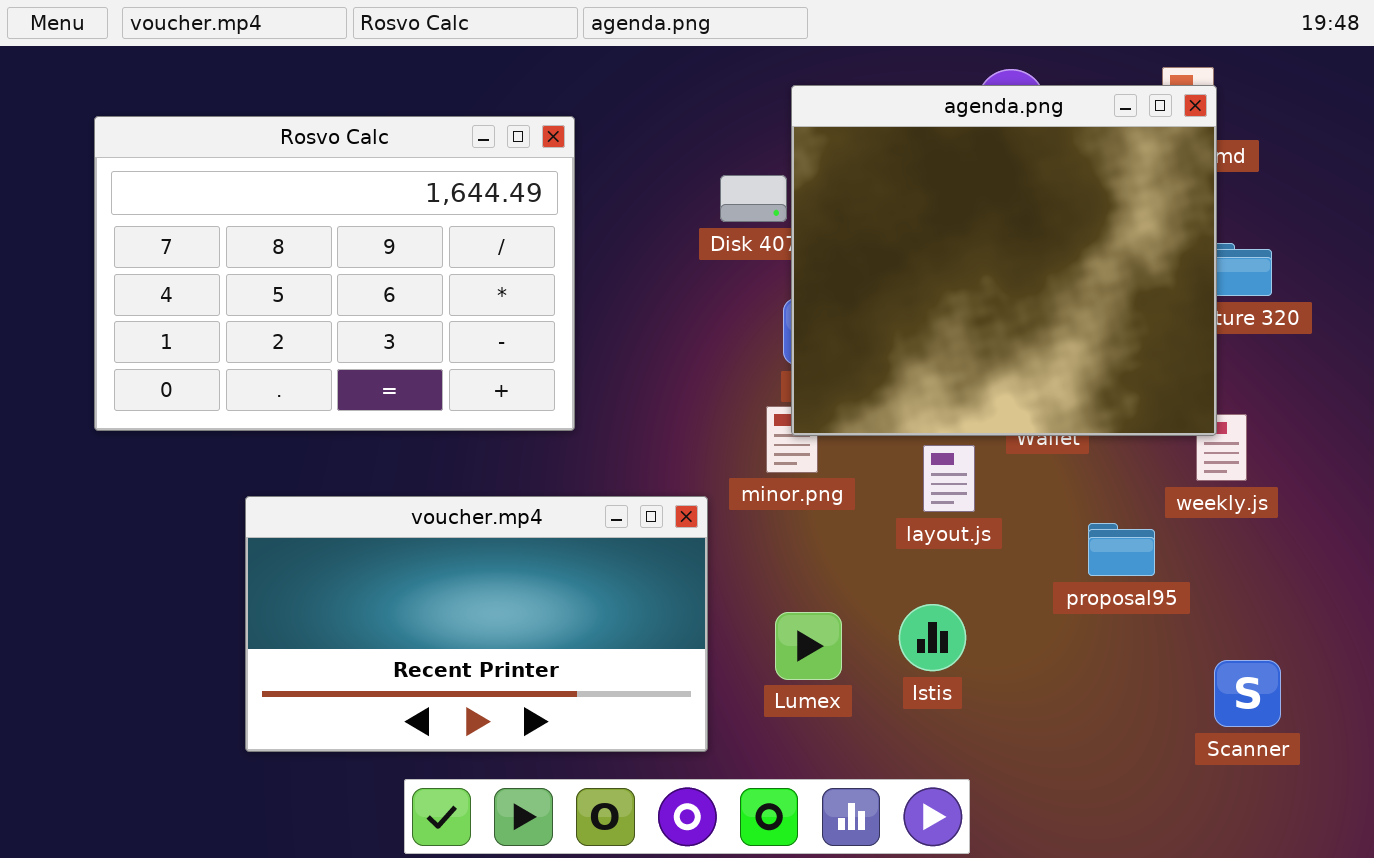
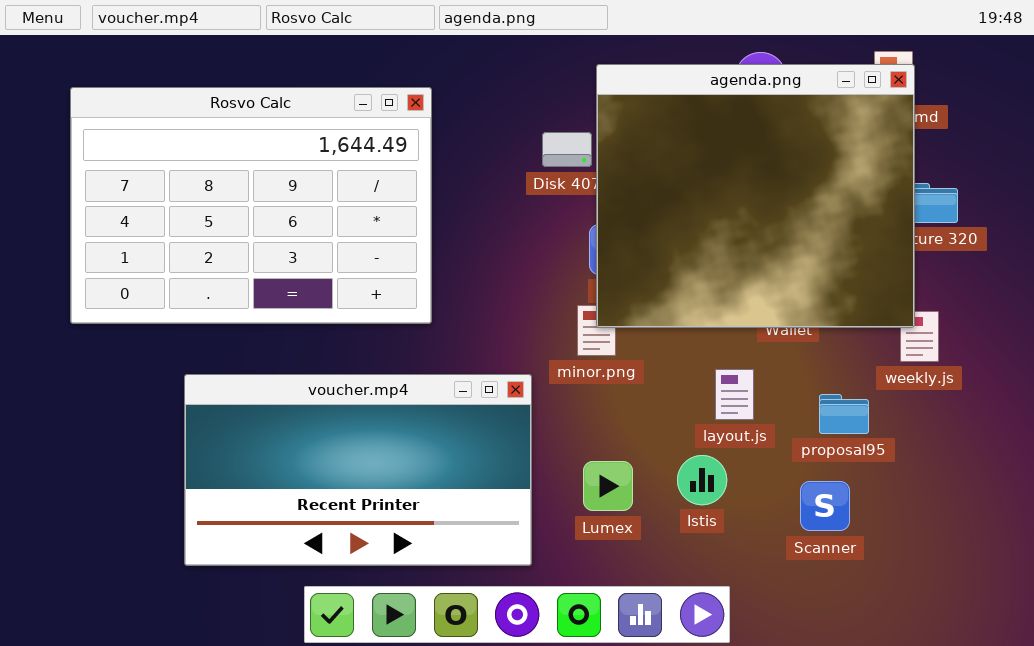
layout.js: [923,445,975,512] -> [715,369,754,420], moved
Scanner: [1214,660,1281,727] -> [800,481,850,531], moved

